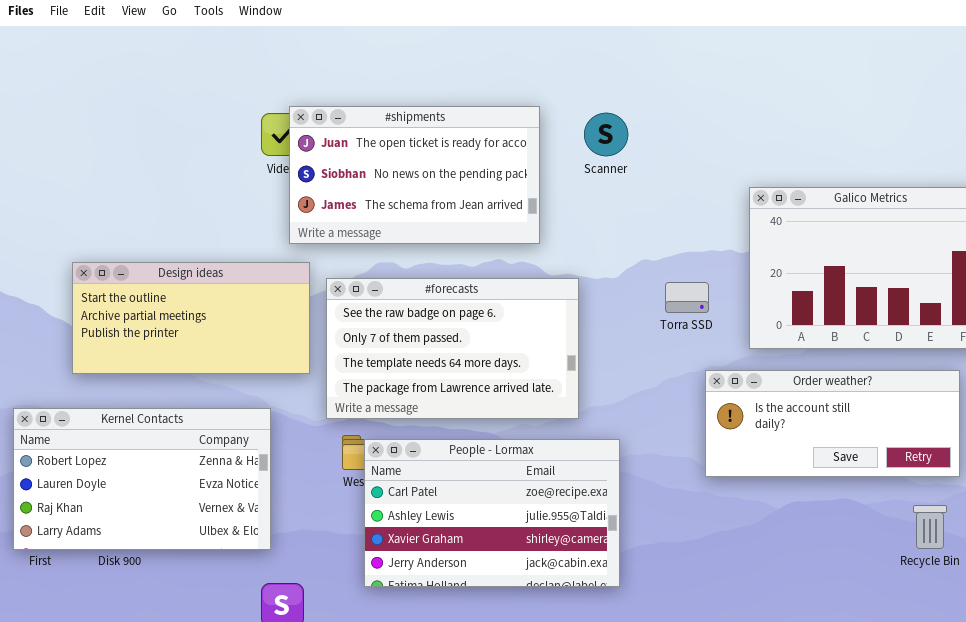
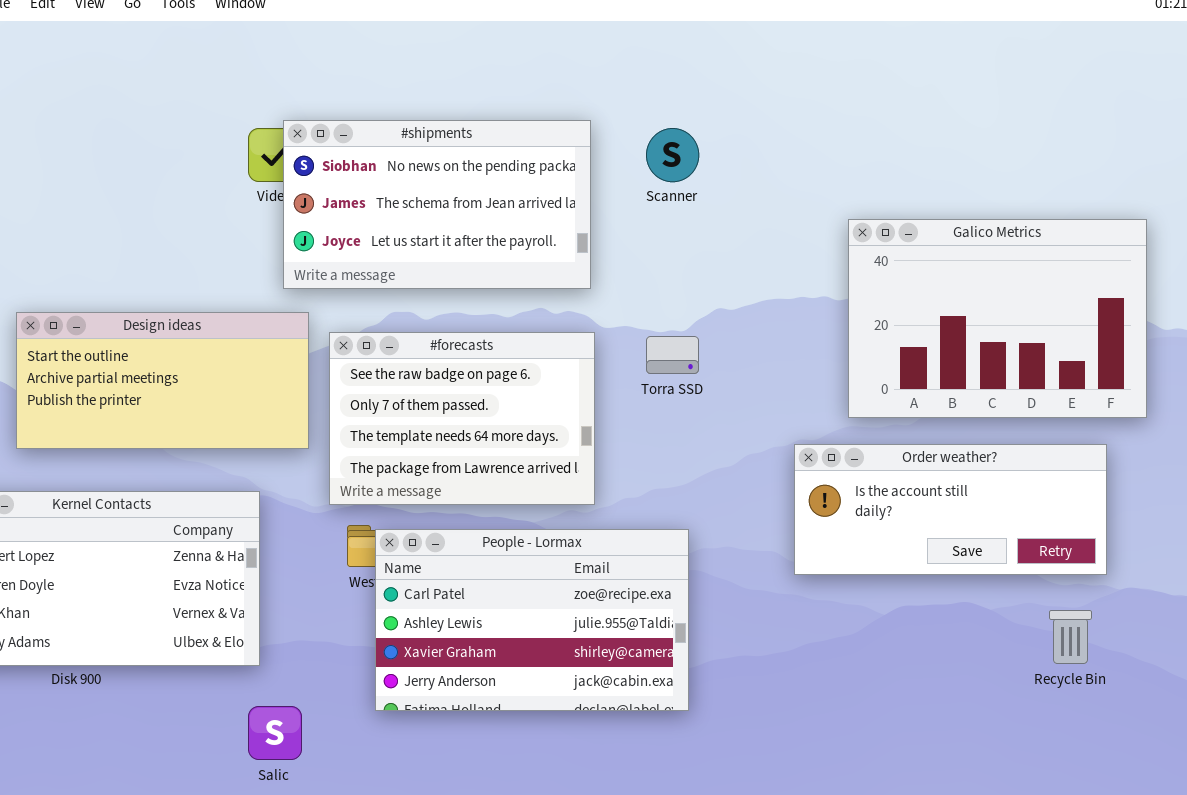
#shipments: [289,106,540,244] -> [283,120,591,289], scrolled down 1 row
#forecasts: [326,278,579,419] -> [329,332,595,505], resized
Torra SSD: [665,282,709,313] -> [646,336,699,374], moved

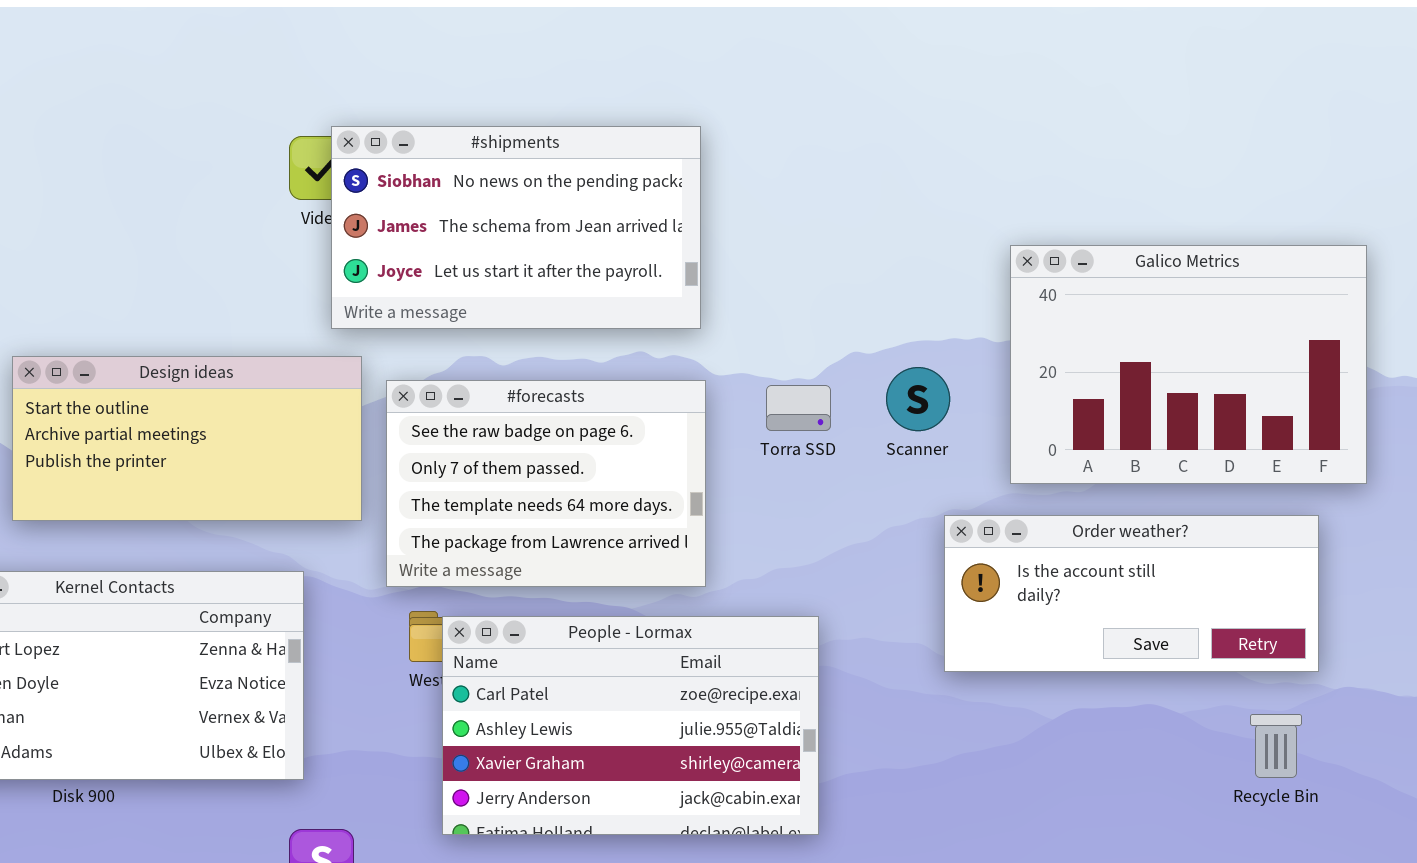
Scanner: [646,128,699,182] -> [886,367,950,431], moved

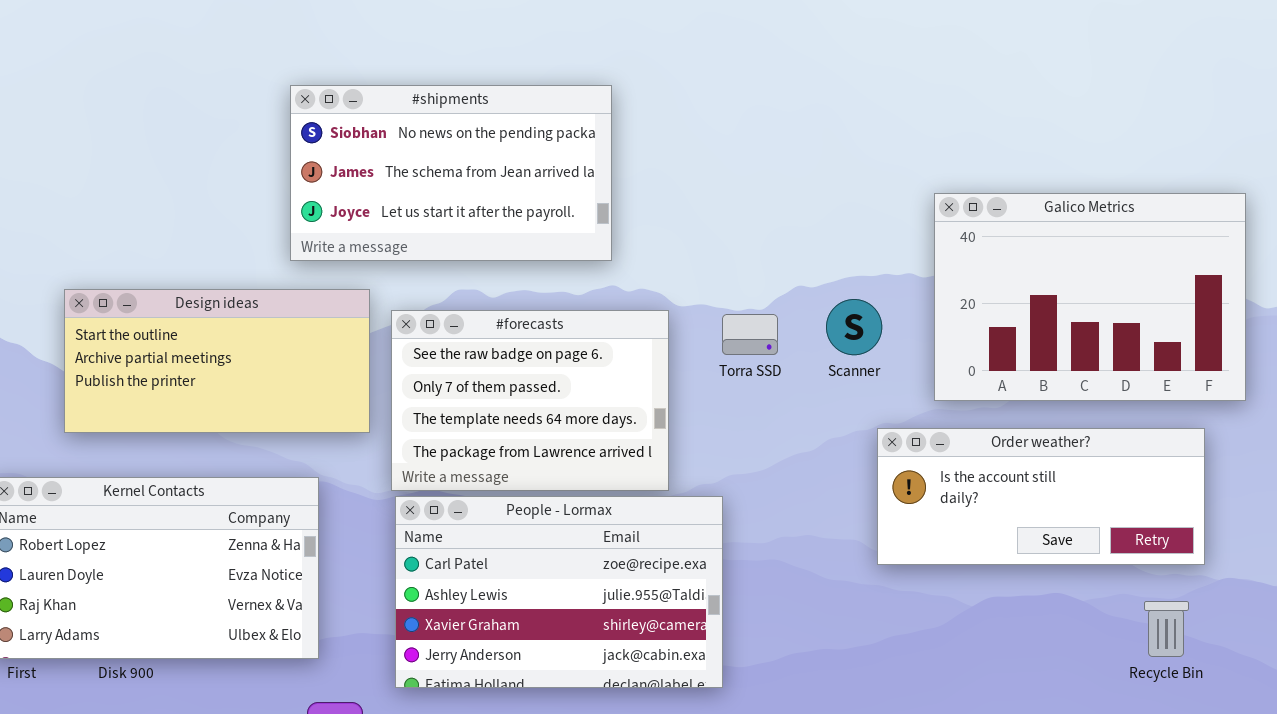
#shipments: [331,126,701,329] -> [290,85,612,261], moved
People - Lormax: [442,616,819,835] -> [395,496,723,688], moved

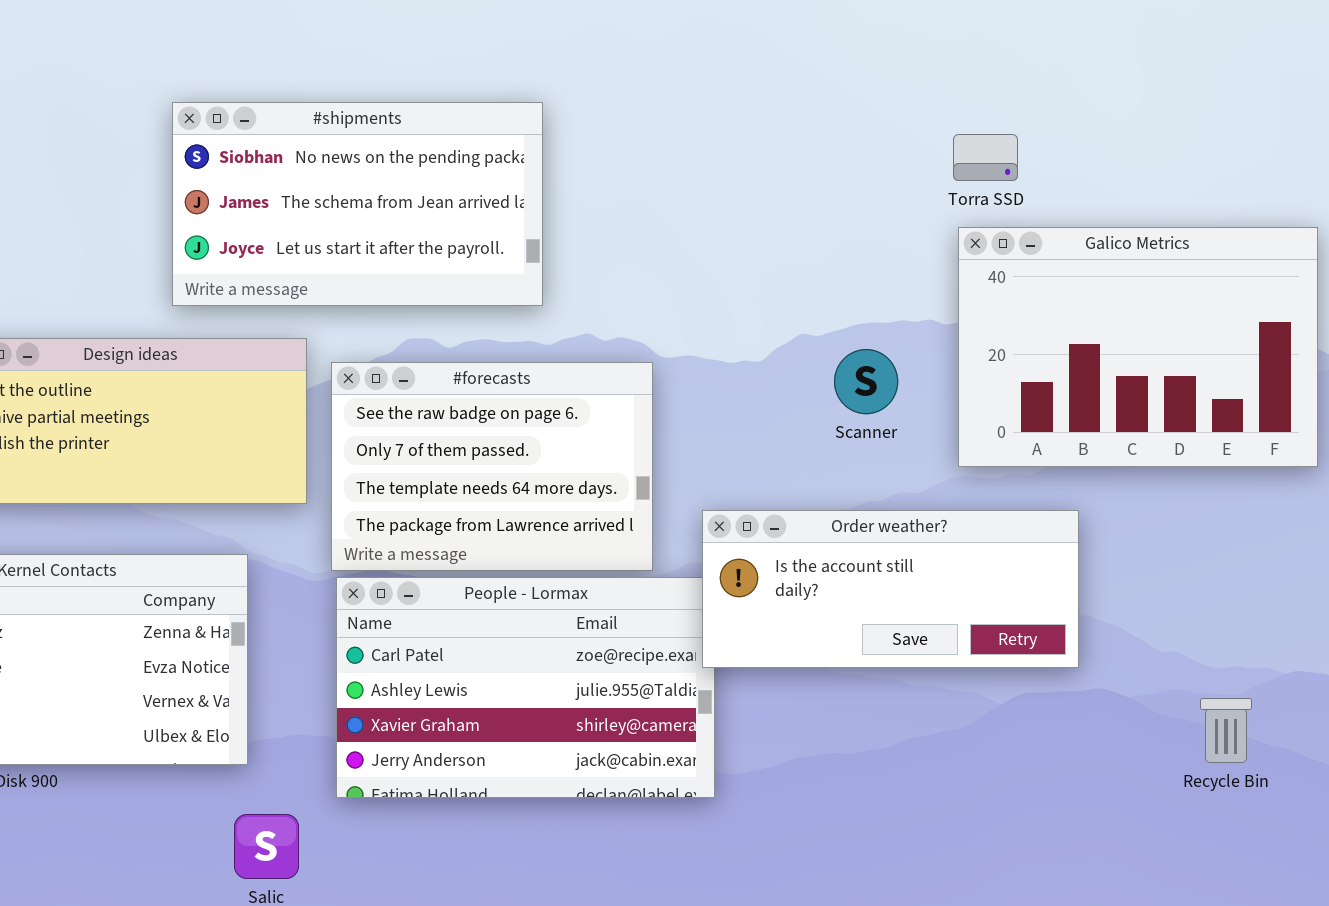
#shipments: [290,85,612,261] -> [172,102,543,306], moved
Torra SSD: [722,314,778,355] -> [953,134,1018,181], moved
Order weather?: [877,428,1205,565] -> [702,510,1079,668], moved

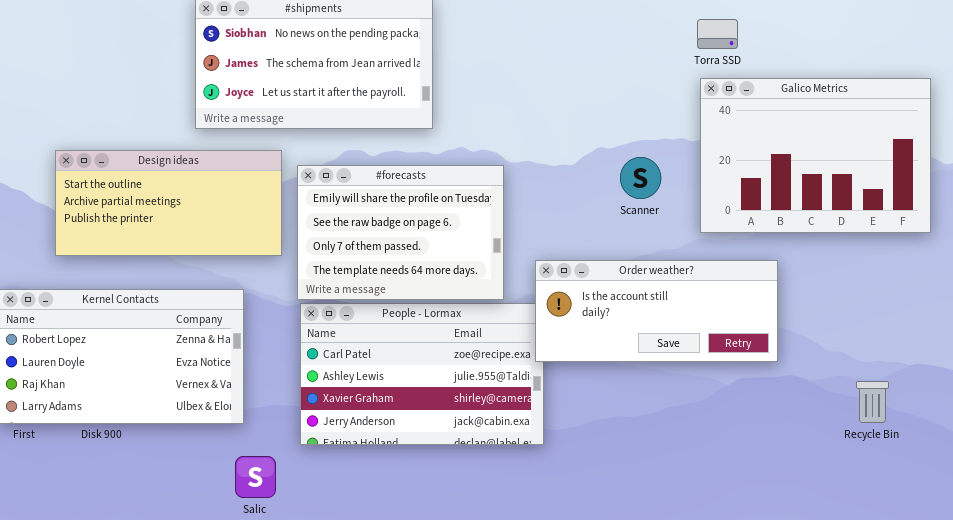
#forecasts: [331,362,653,571] -> [297,165,504,300], scrolled up 1 row

